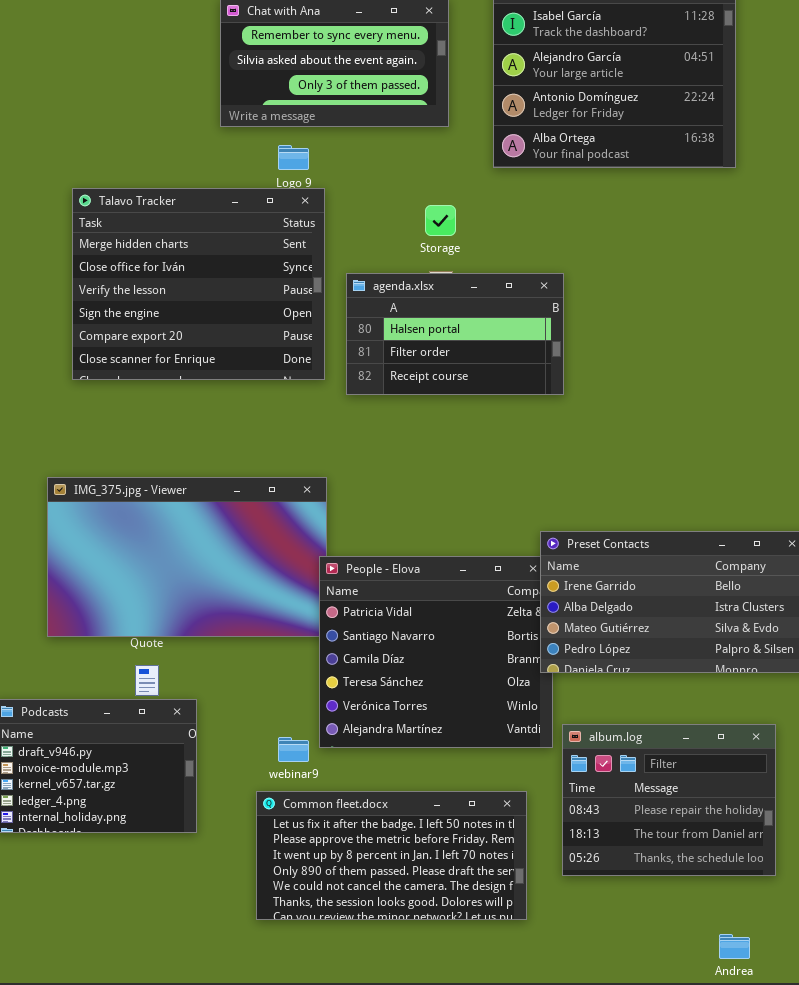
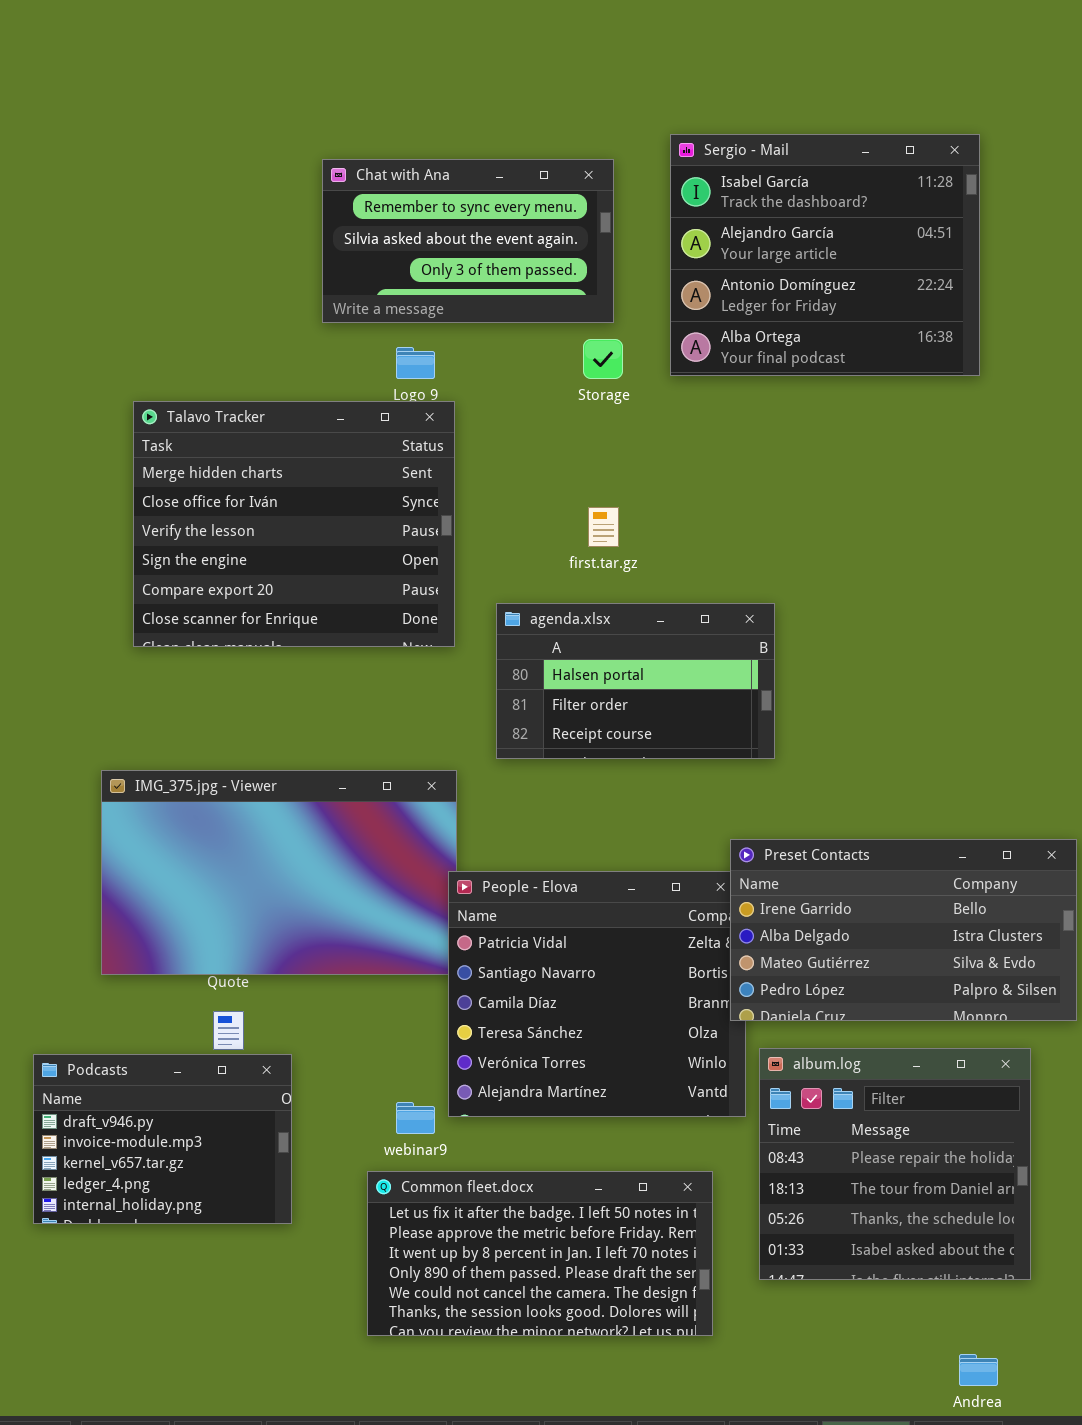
Storage: [425,205,456,236] -> [583,339,623,379], moved
agenda.xlsx: [346,273,564,395] -> [496,603,775,759], moved
album.log: [562,724,776,876] -> [759,1048,1031,1280], resized

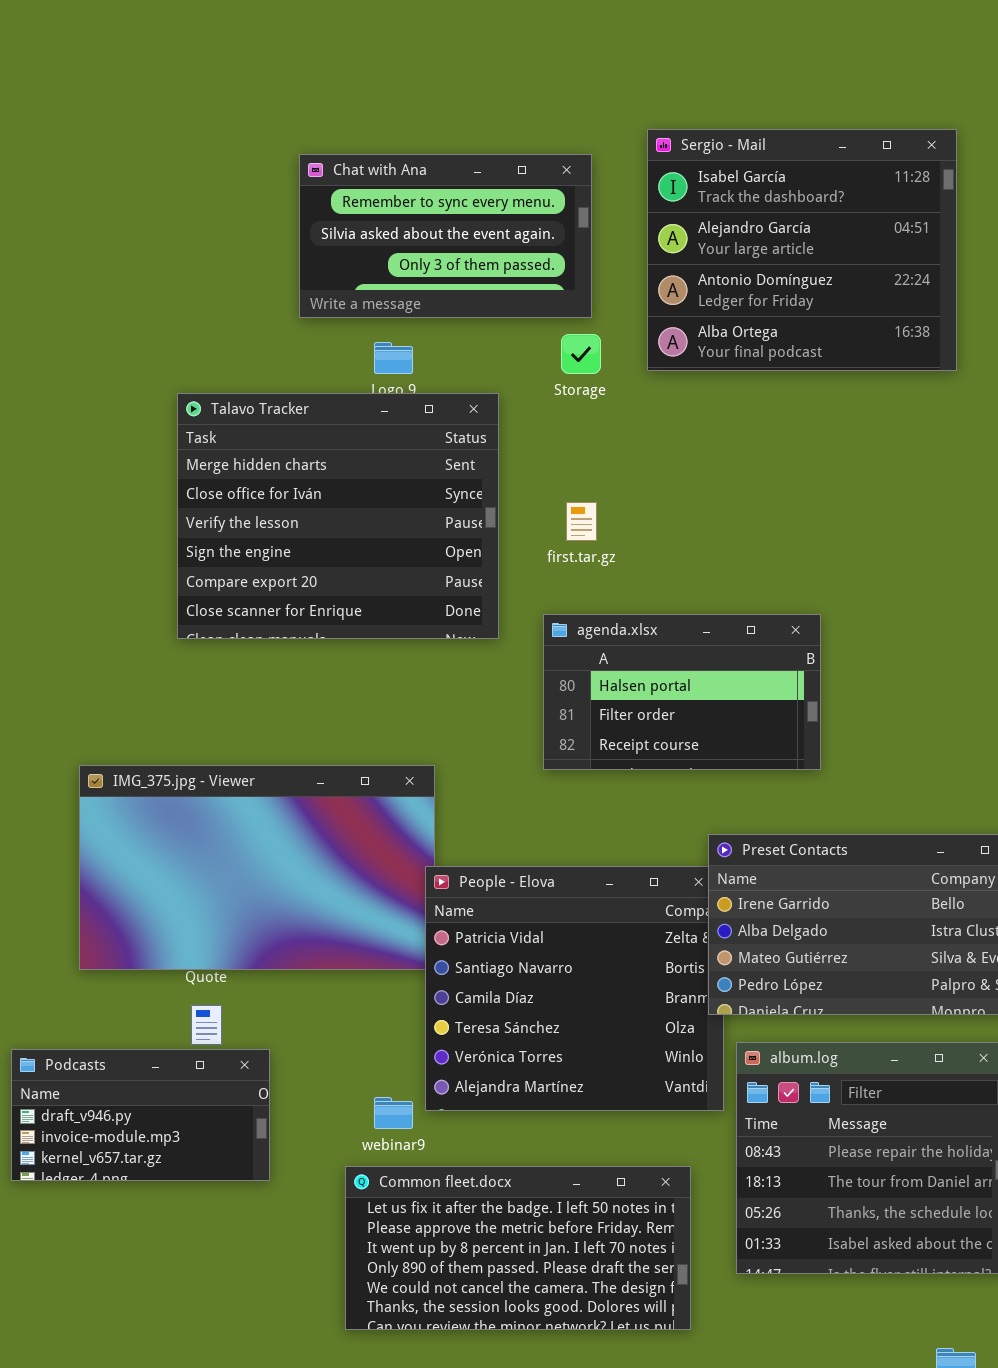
Talavo Tracker: [133,401,455,647] -> [177,393,499,639], moved
agenda.xlsx: [496,603,775,759] -> [543,614,821,770], moved
Podcasts: [33,1054,292,1224] -> [11,1049,270,1181], resized

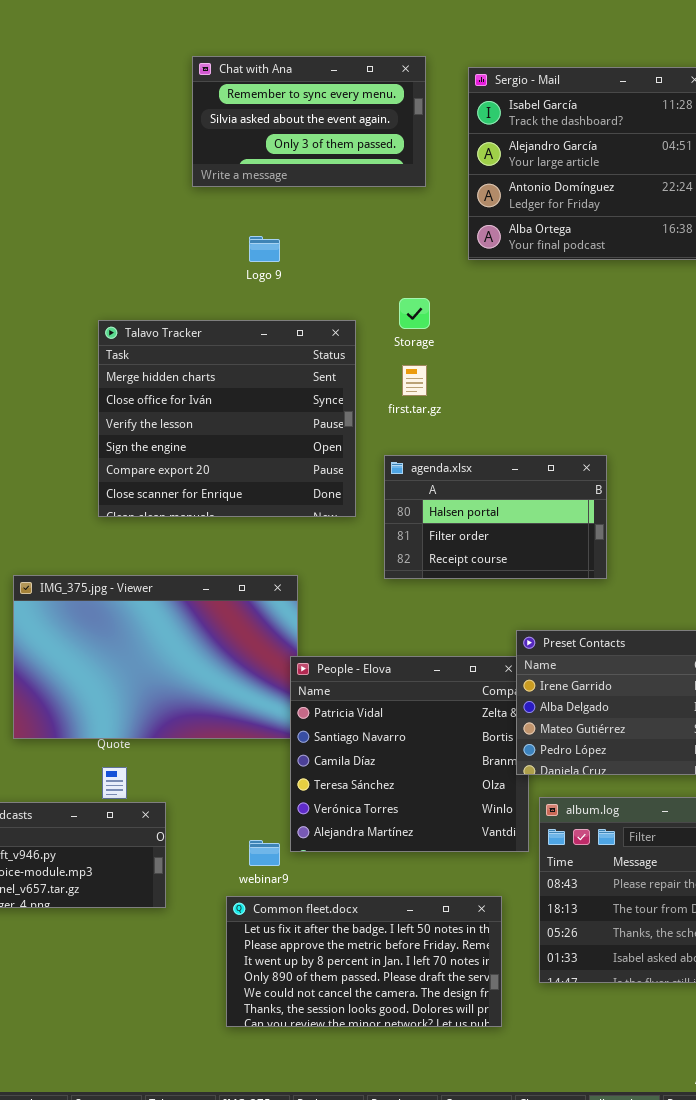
Chat with Ana: [299,154,592,318] -> [192,56,426,187], moved
Storage: [561,334,601,374] -> [399,298,430,329], moved
Talavo Tracker: [177,393,499,639] -> [98,320,356,517], moved

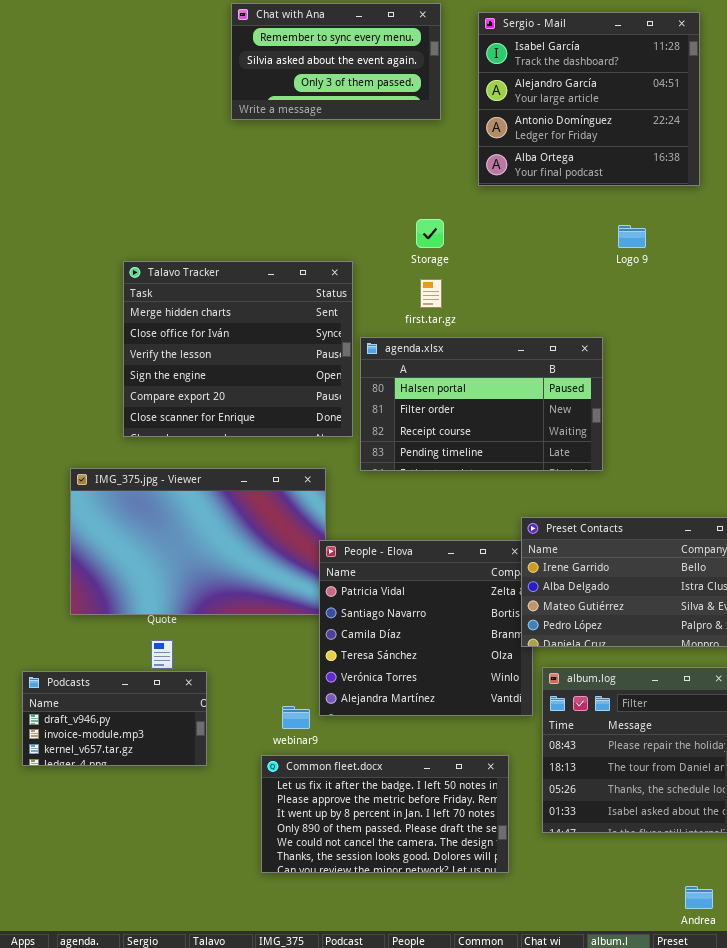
Logo 9: [249,236,280,262] -> [618,225,646,248], moved
Talavo Tracker: [98,320,356,517] -> [123,261,353,437], moved
agenda.xlsx: [384,455,607,579] -> [360,337,603,471], resized

